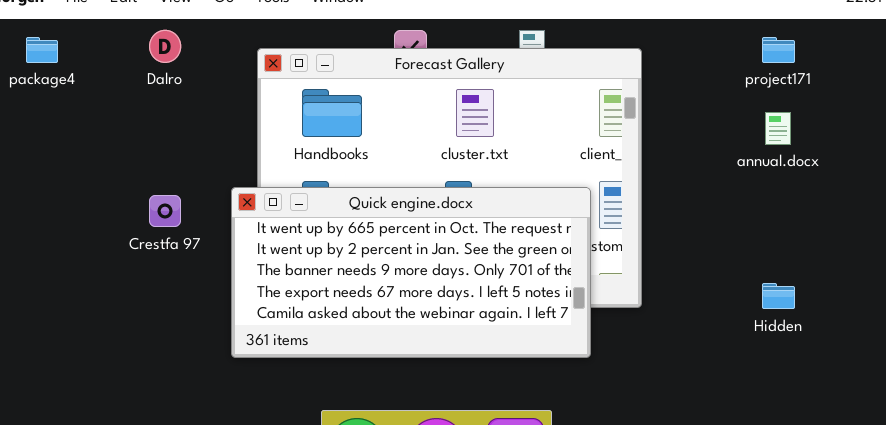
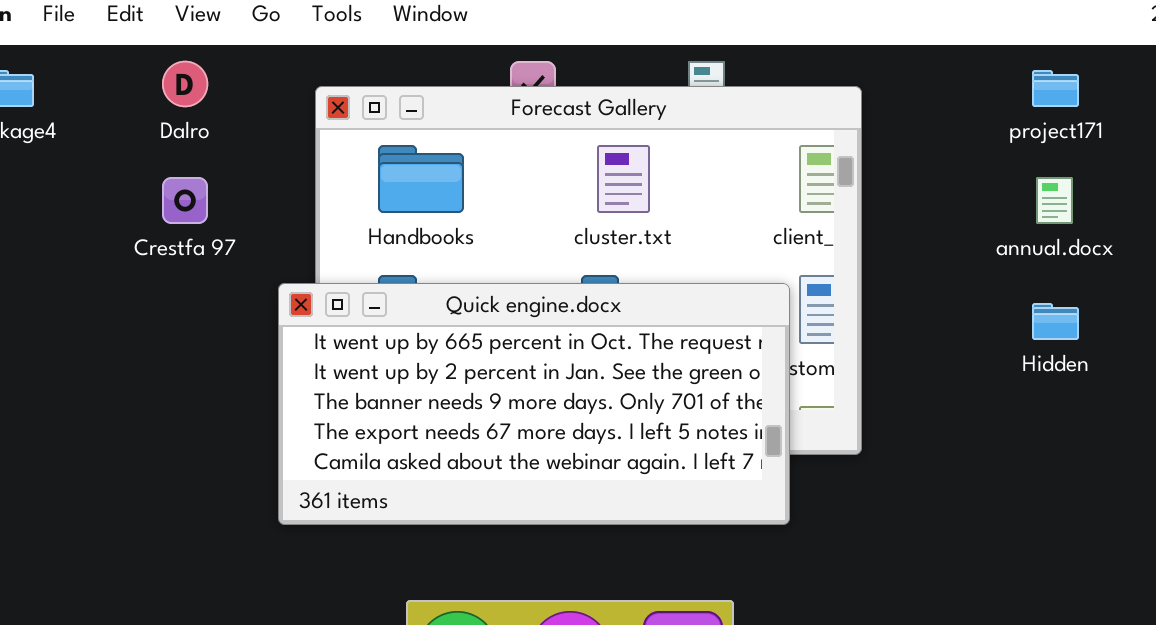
Crestfa 97: [149,195,181,227] -> [162,177,208,224], moved
Hidden: [762,283,795,309] -> [1032,303,1079,340], moved

